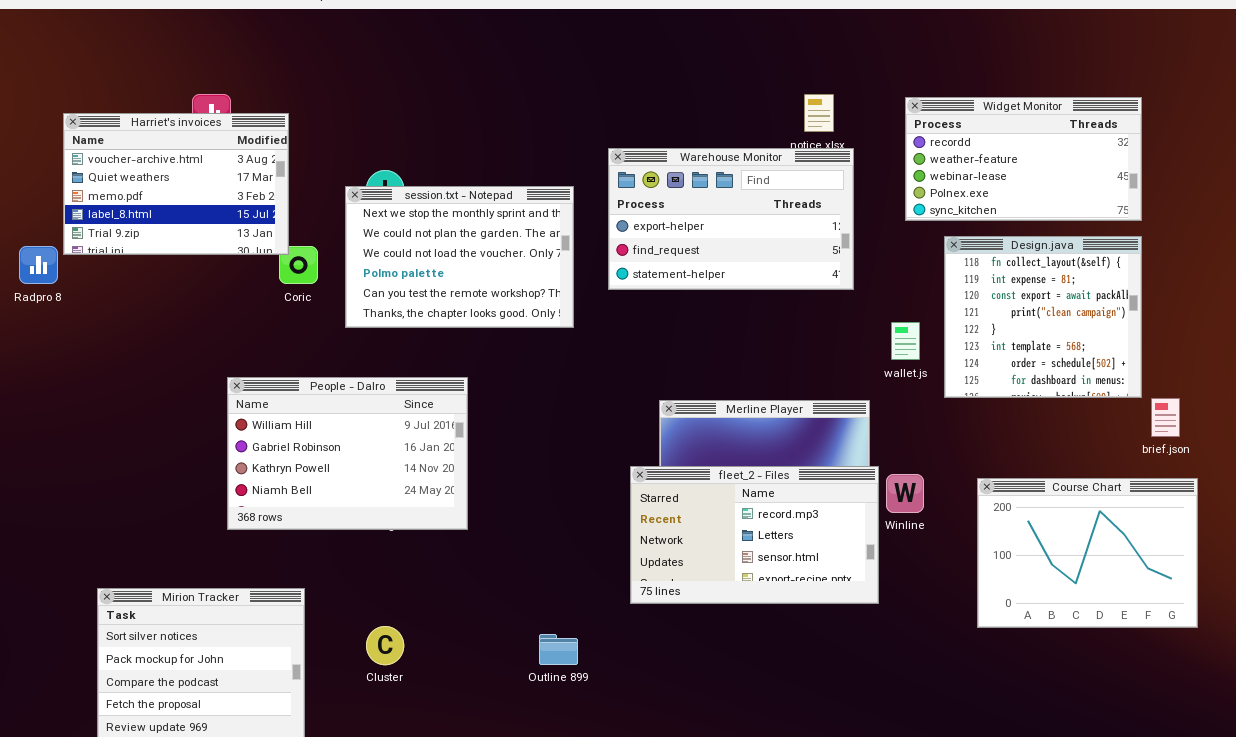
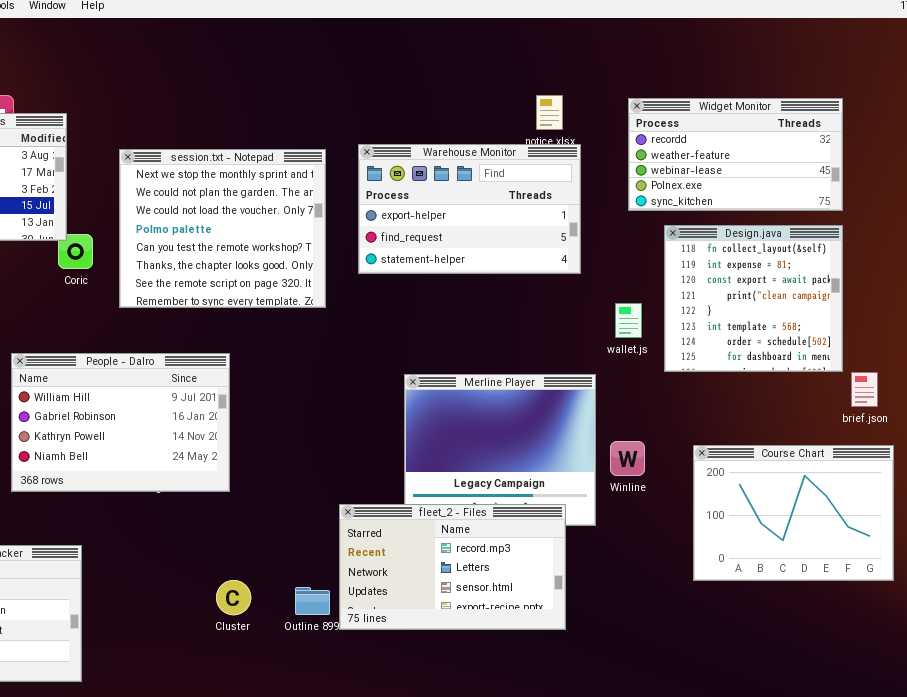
session.txt - Notepad: [345,186,574,328] -> [119,149,326,308], resized
fleet_2 - Files: [630,466,879,604] -> [339,504,566,630], moved
Cluster: [366,626,404,665] -> [216,580,251,615], moved

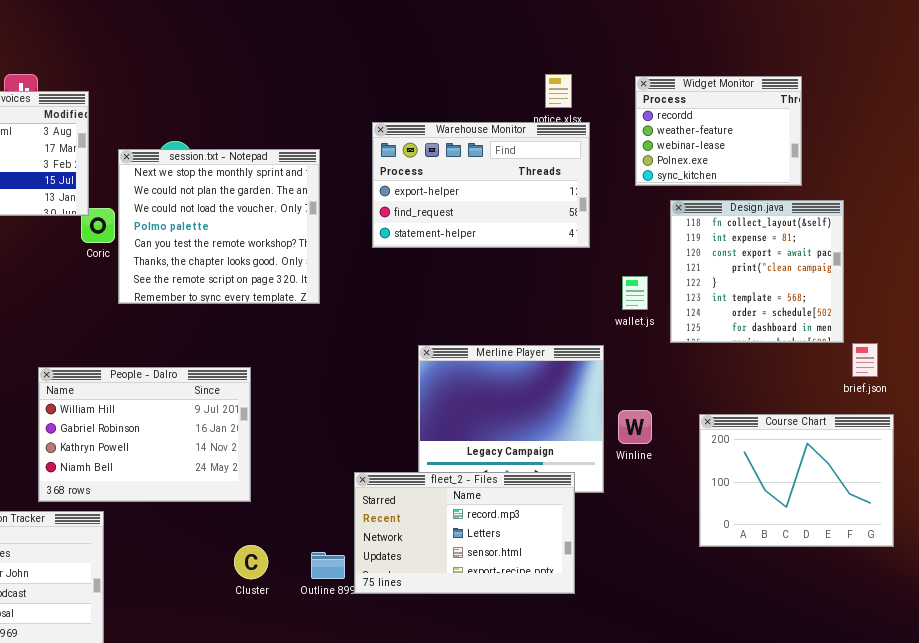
Widget Monitor: [628,98,843,211] -> [635,76,802,186], resized
session.txt - Notepad: [119,149,326,308] -> [118,149,320,304], moved
People - Dalro: [11,353,230,492] -> [38,367,251,502], moved

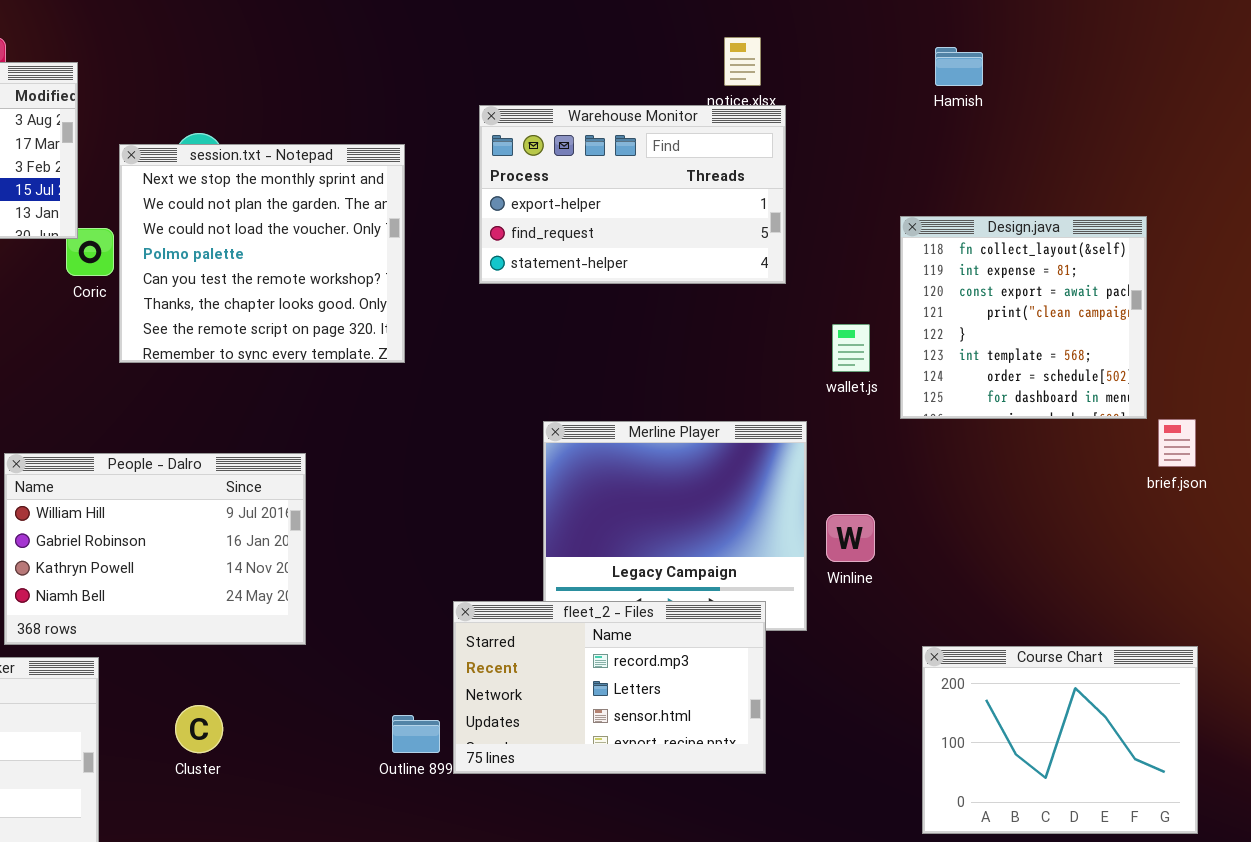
Widget Monitor: [635,76,802,186] -> none, closed
Course Chart: [699,414,894,547] -> [922,646,1198,834], moved
Cluster: [234,545,268,579] -> [175,705,223,753], moved

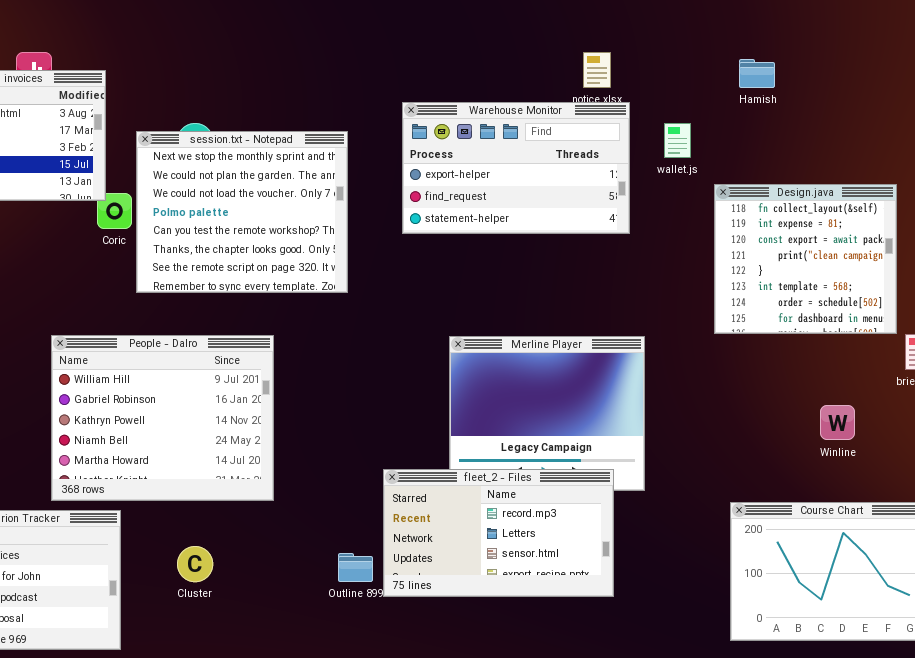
wallet.js: [832,324,870,372] -> [664,123,691,158], moved
People - Dalro: [4,453,306,645] -> [51,335,274,501], resized
Winline: [826,514,875,562] -> [820,405,855,440], moved

